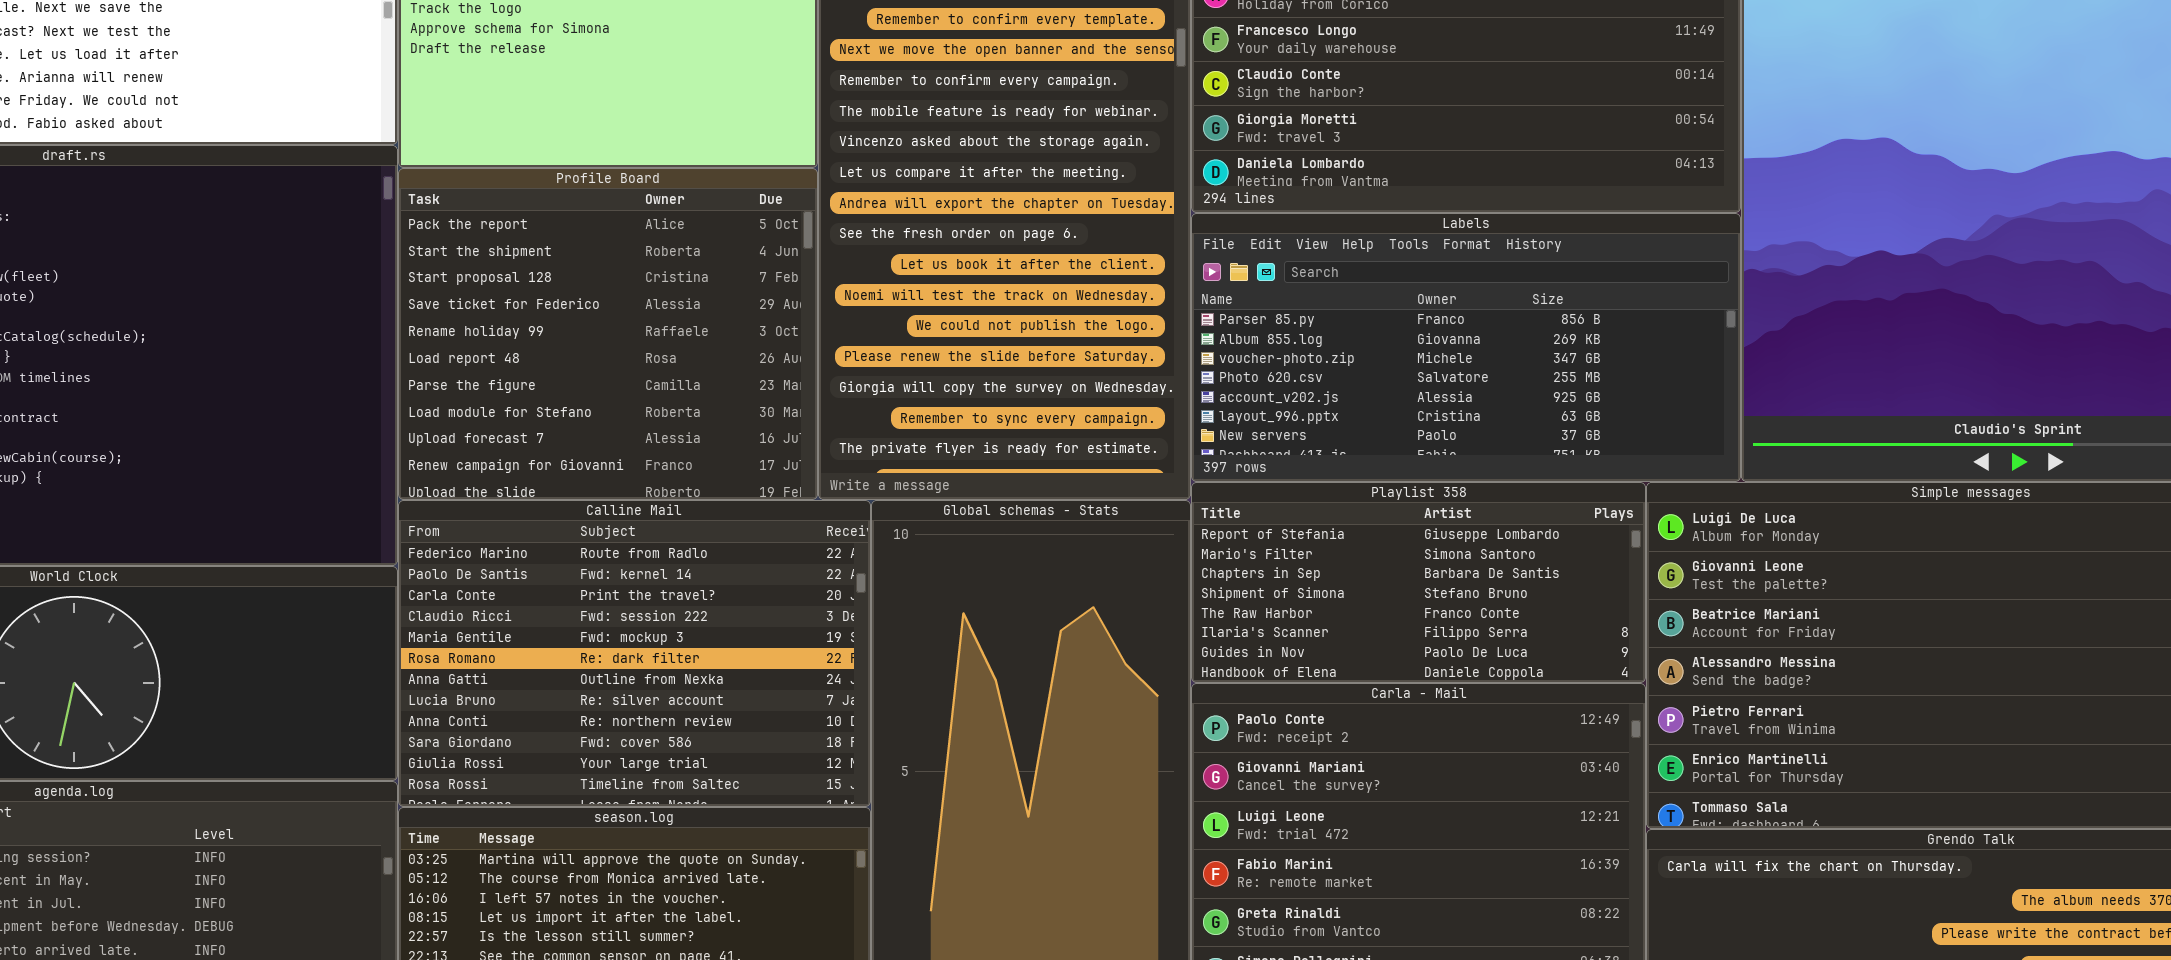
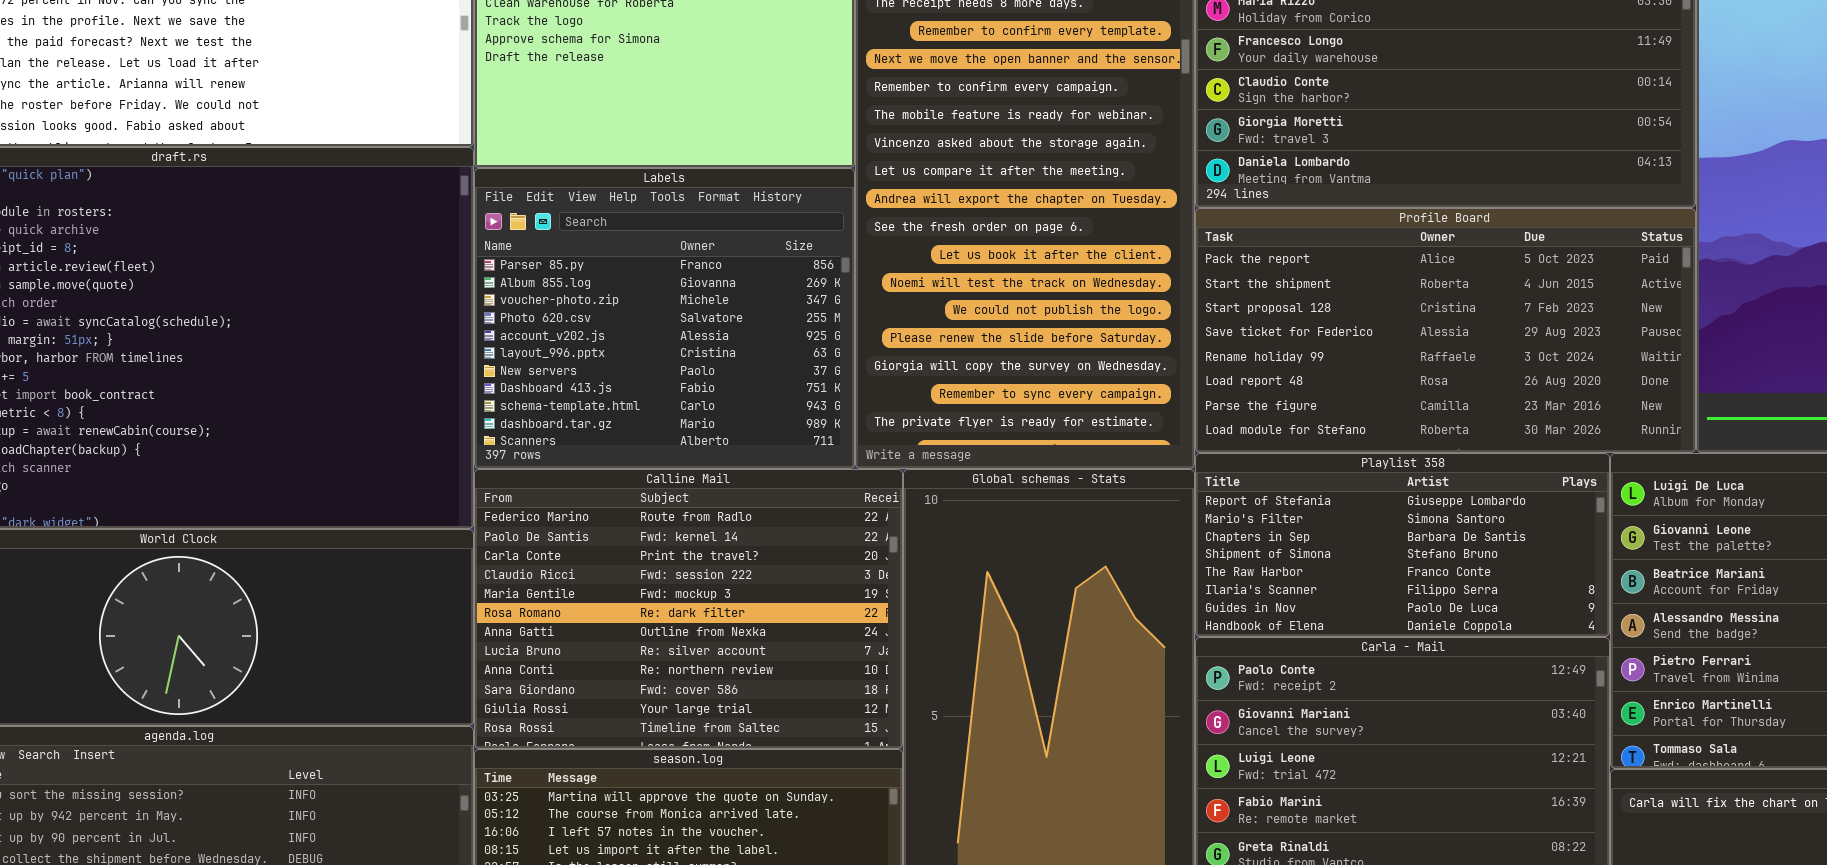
Profile Board: [398,168,818,500] -> [1195,208,1696,453], moved, resized
Labels: [1191,213,1741,482] -> [474,168,855,469], moved, resized

